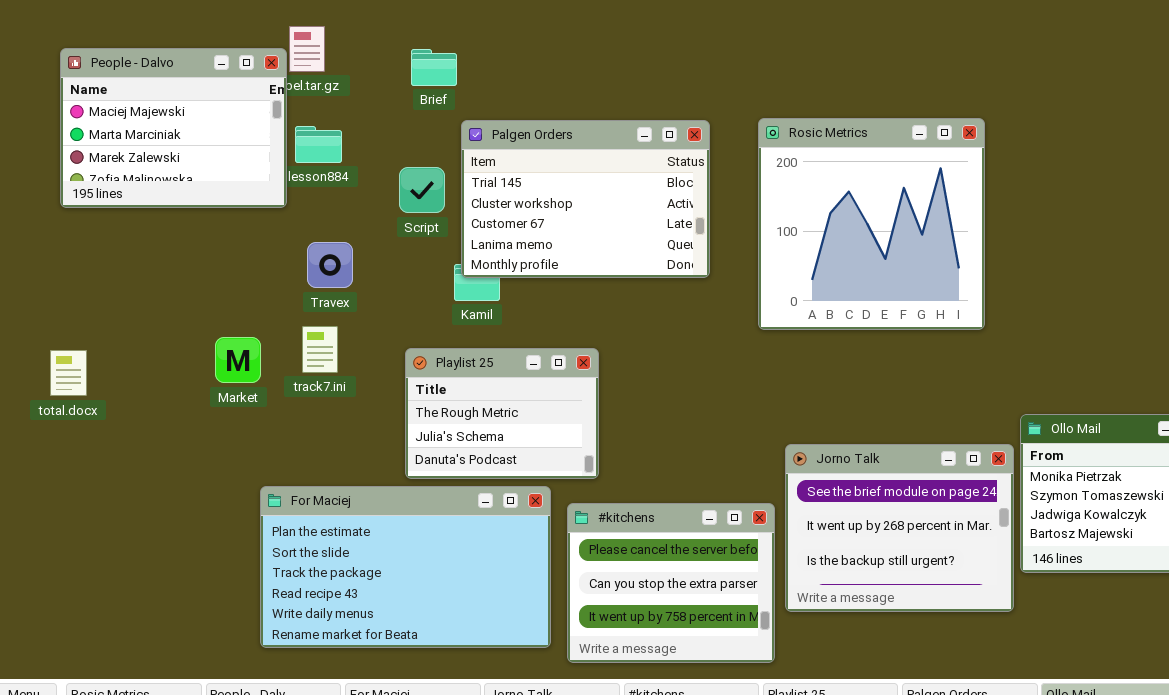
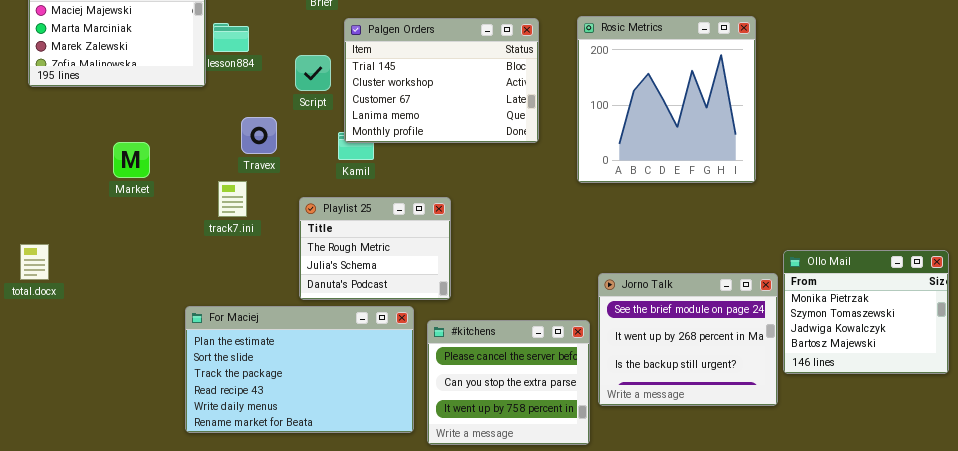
Travex: [307,242,353,288] -> [241,117,277,154], moved
Market: [215,337,261,383] -> [113,142,150,178], moved
total.docx: [50,350,87,396] -> [20,244,49,280], moved

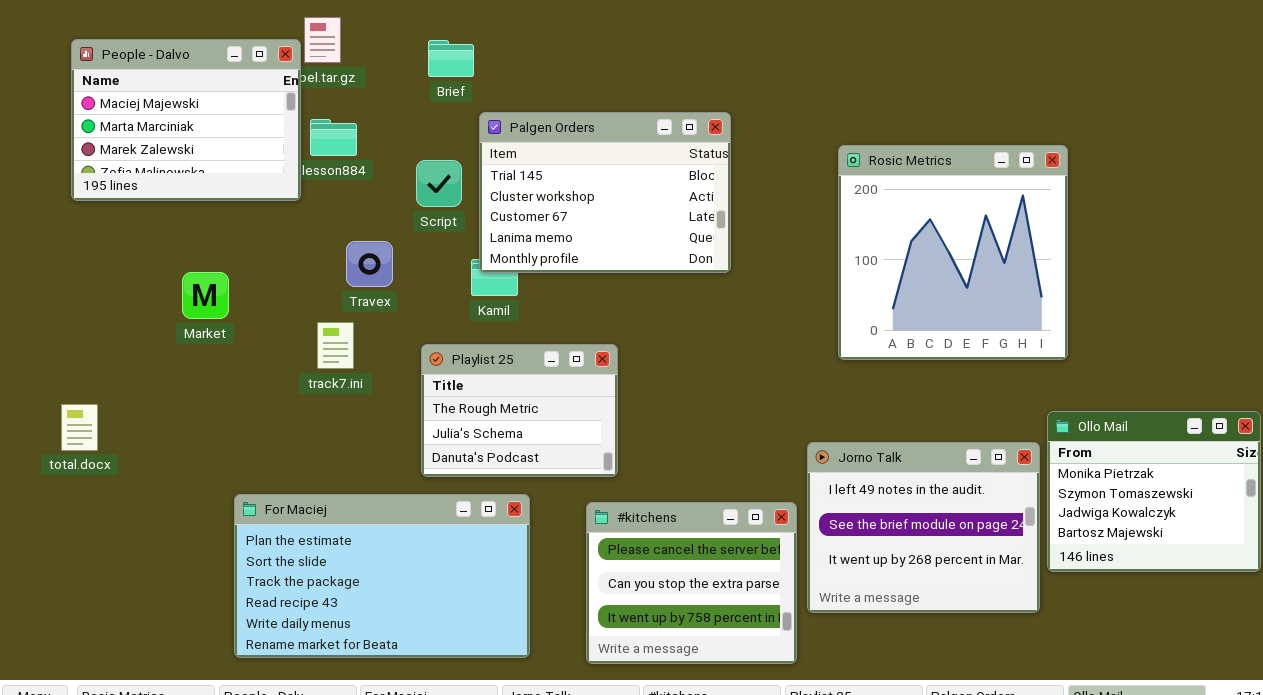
Rosic Metrics: [577,16,756,183] -> [838,145,1068,360], moved
Jorno Talk: [598,273,778,406] -> [807,442,1040,613], scrolled up 1 row
For Maciej: [185,306,414,433] -> [234,494,530,658], moved

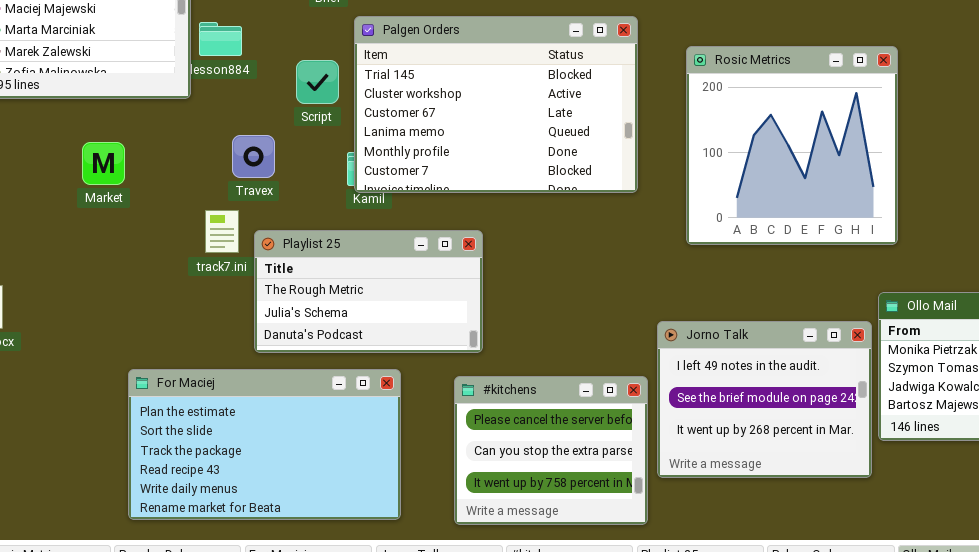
Palgen Orders: [479,112,731,273] -> [354,16,638,193], resized
Market: [182,272,229,319] -> [82,142,125,185], moved
Playlist 25: [421,344,618,477] -> [254,230,483,353], resized

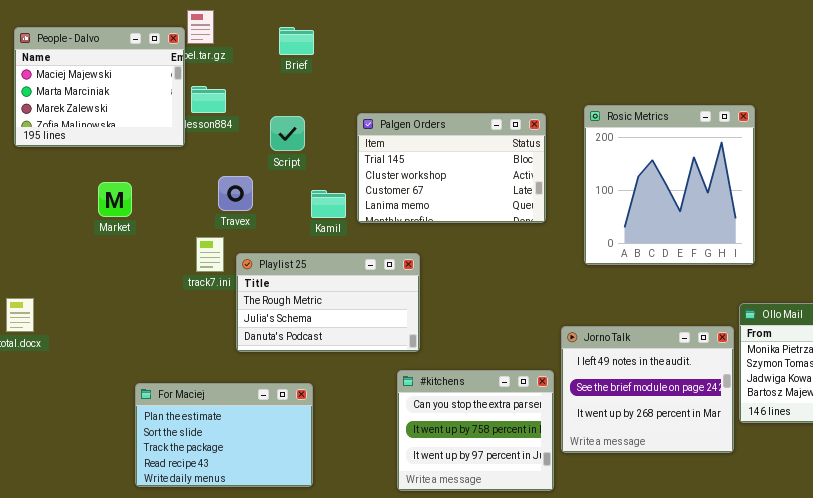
Palgen Orders: [354,16,638,193] -> [357,113,546,223], resized
For Maciej: [128,369,401,520] -> [135,383,313,487], resized
#kitchens: [454,376,648,525] -> [397,370,554,491], scrolled down 1 row

